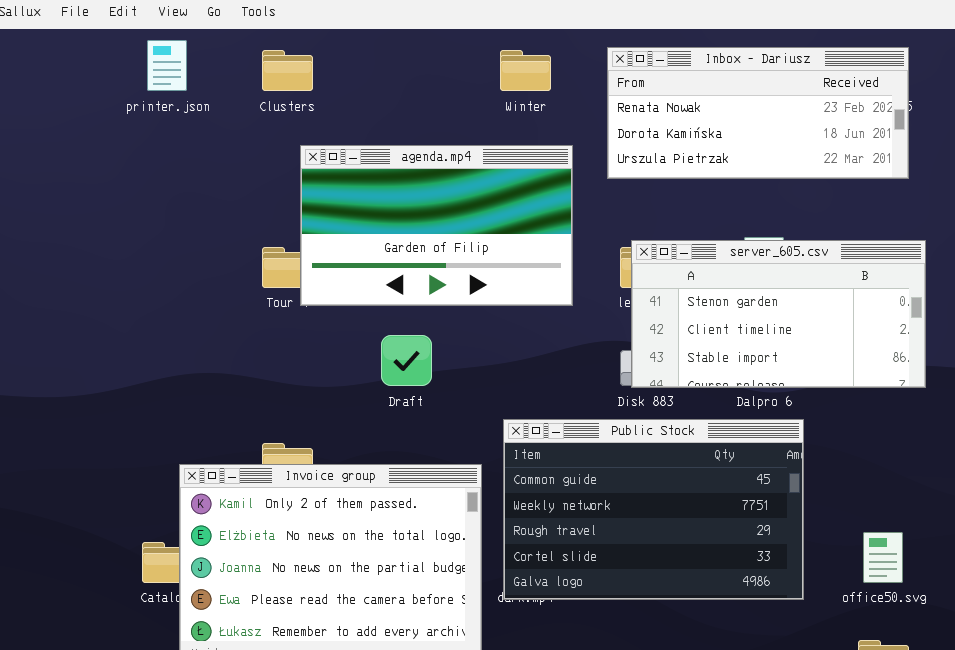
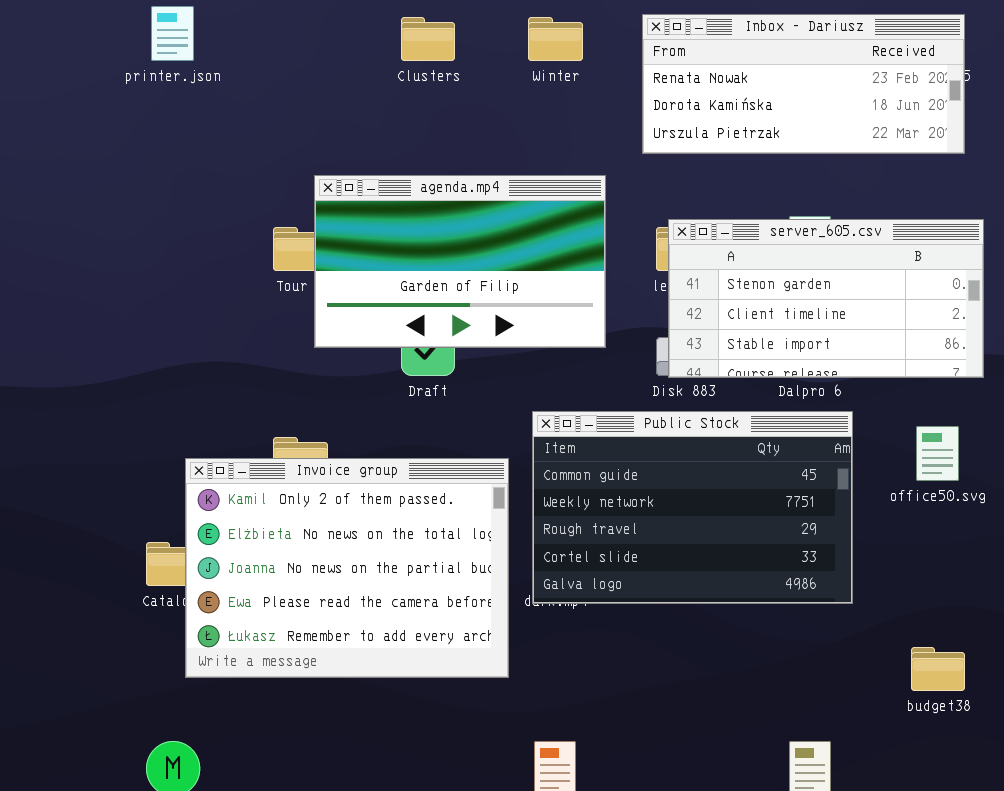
Clusters: [262,50,313,91] -> [401,17,455,61], moved
agenda.mp4: [300,145,573,306] -> [314,175,606,348], moved
office50.svg: [863,532,903,583] -> [916,426,959,481], moved

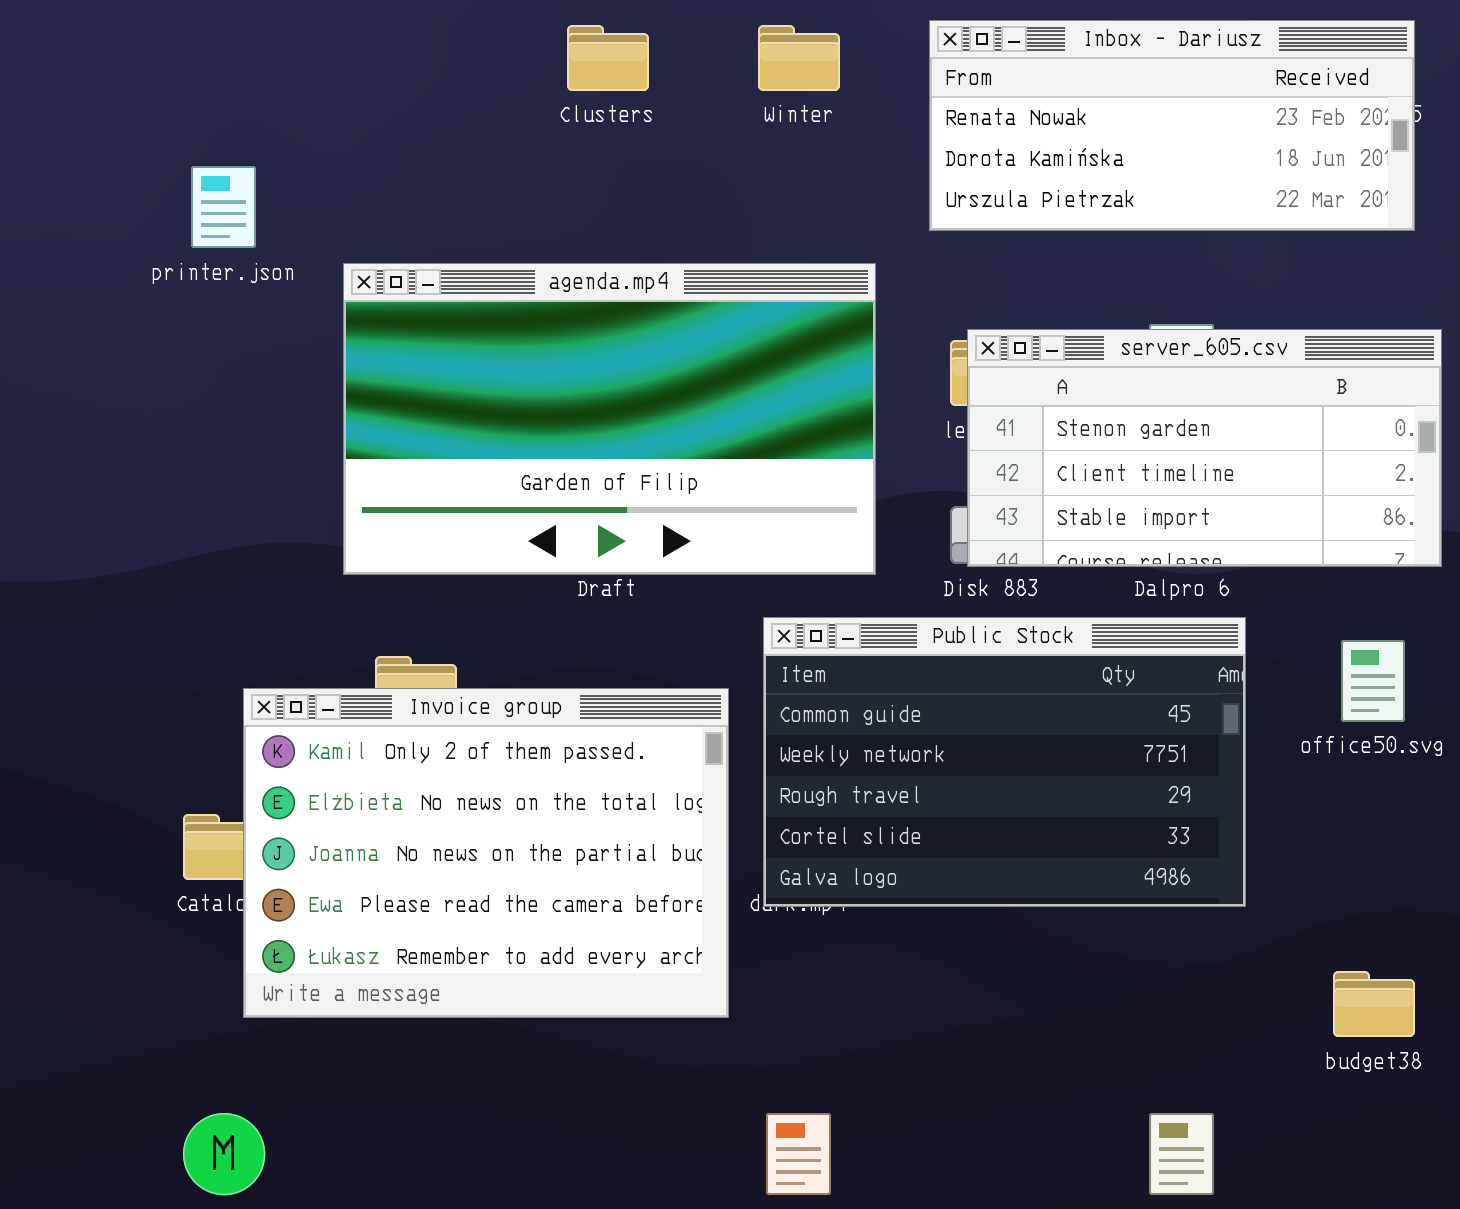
printer.json: [151,6,194,61] -> [191,166,256,248], moved
agenda.mp4: [314,175,606,348] -> [343,263,876,575], resized

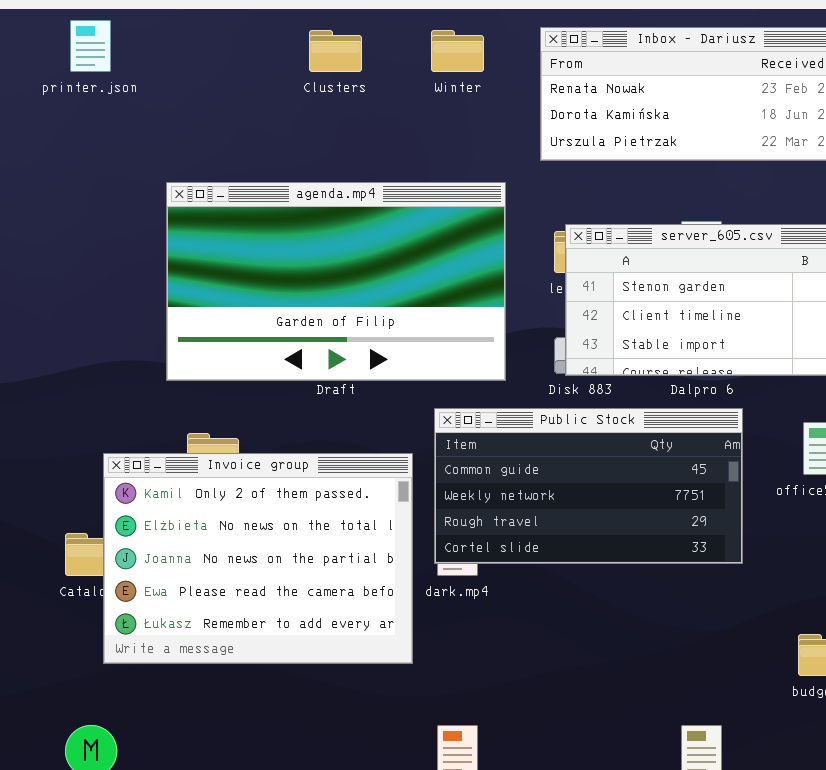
printer.json: [191,166,256,248] -> [70,20,111,72], moved
Public Stock: [763,617,1246,907] -> [434,408,743,564], resized

